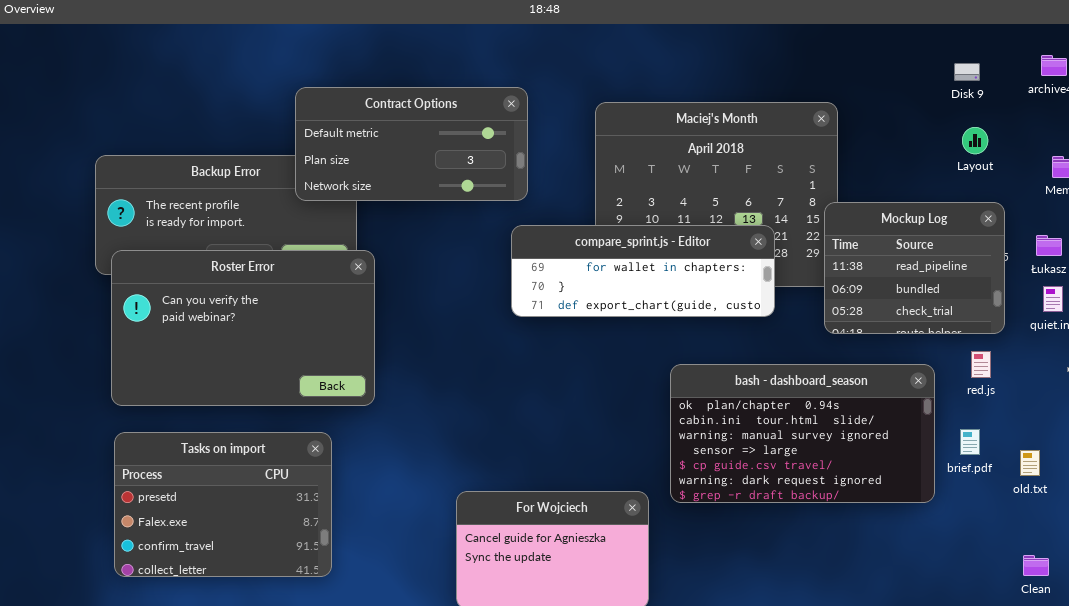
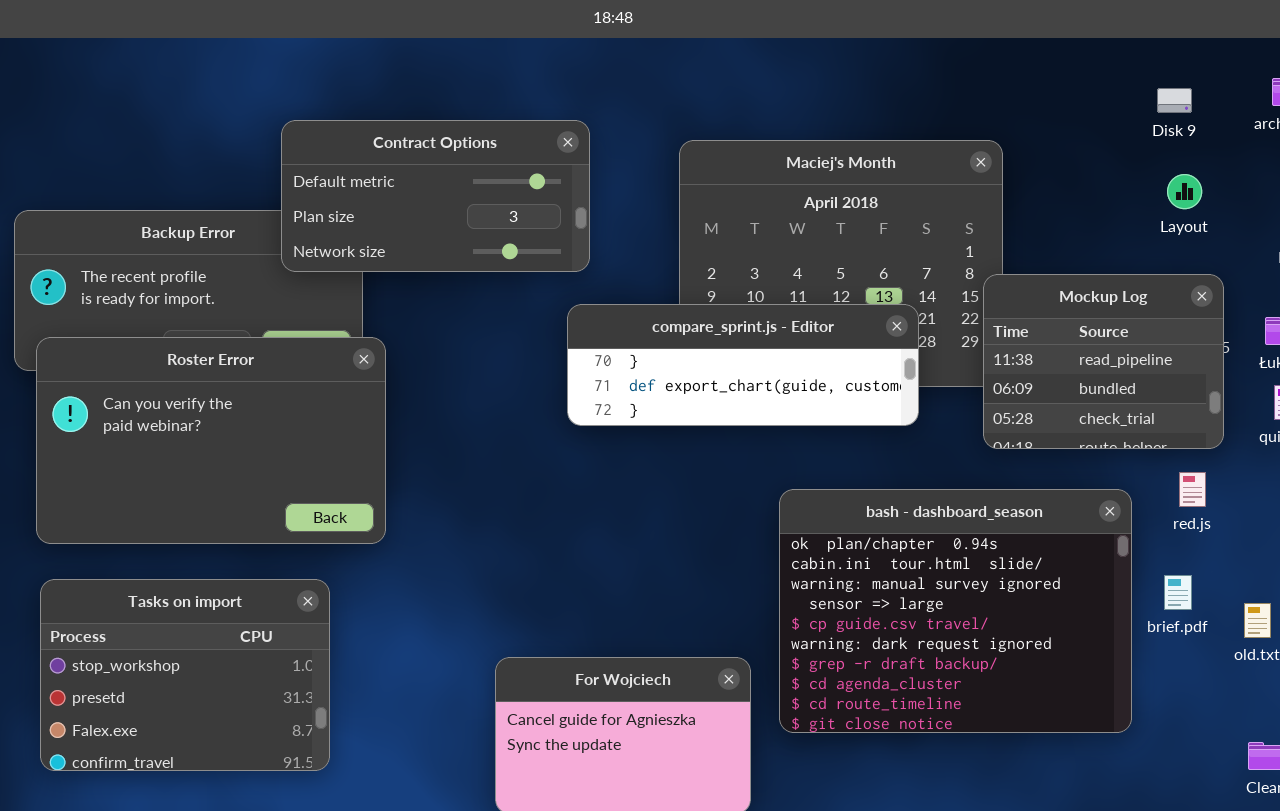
compare_sprint.js - Editor: [511,225,775,317] -> [567,304,919,426], scrolled down 1 row
bash - dashboard_season: [670,364,935,503] -> [779,489,1132,733], resized
Tasks on import: [114,432,332,577] -> [40,579,330,771], scrolled up 1 row

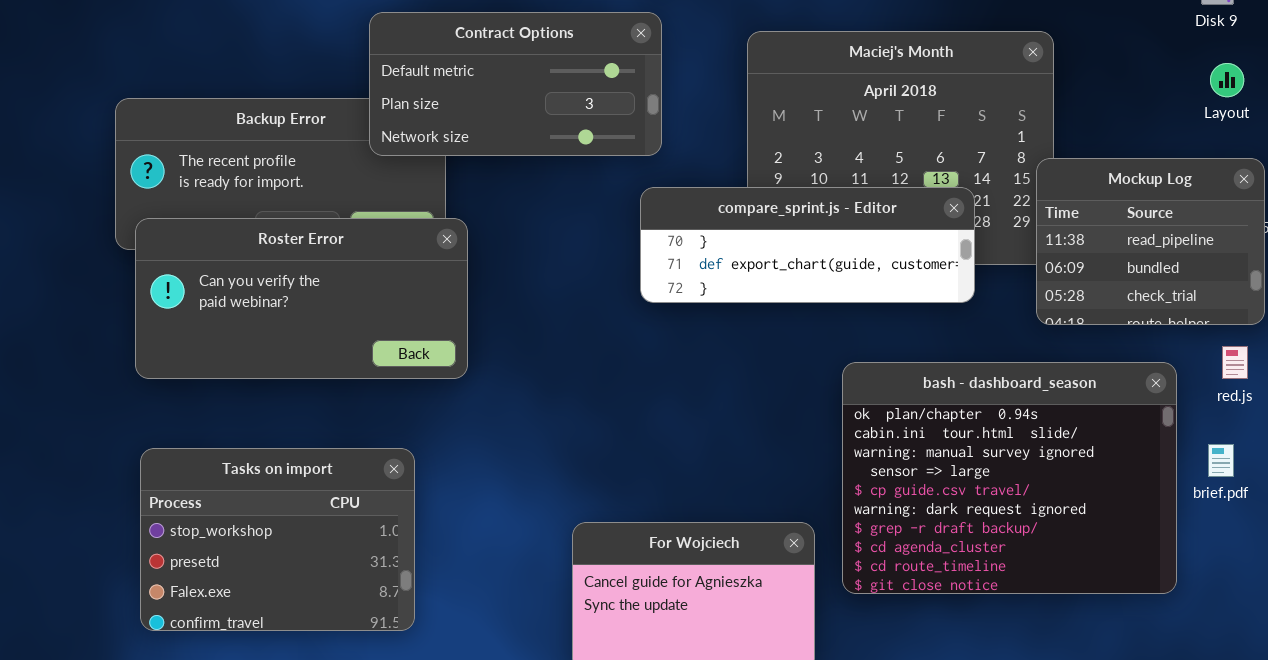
Roster Error: [36,337,386,544] -> [135,218,468,379], resized

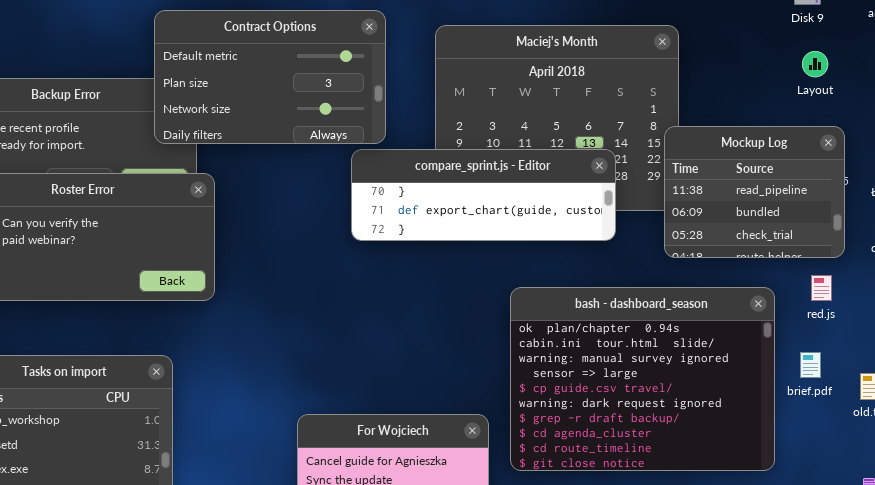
Contract Options: [369,12,662,156] -> [154,10,386,144], moved, resized

